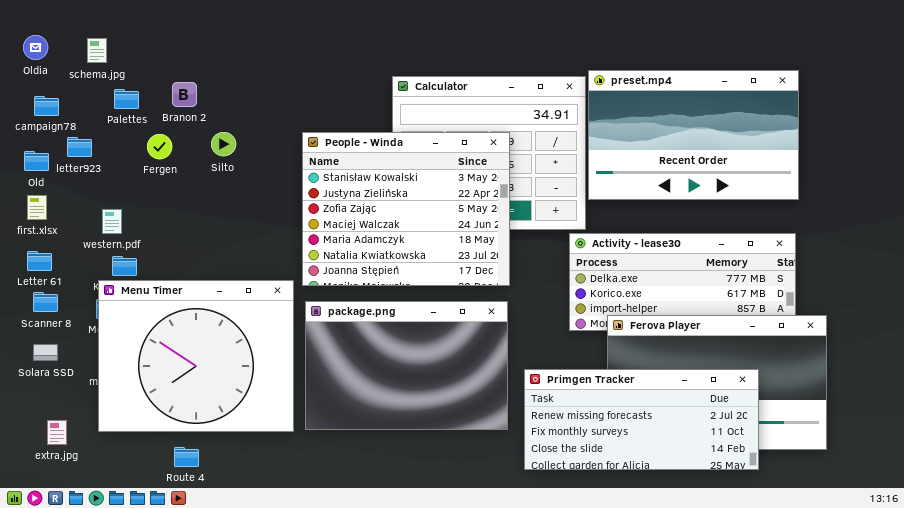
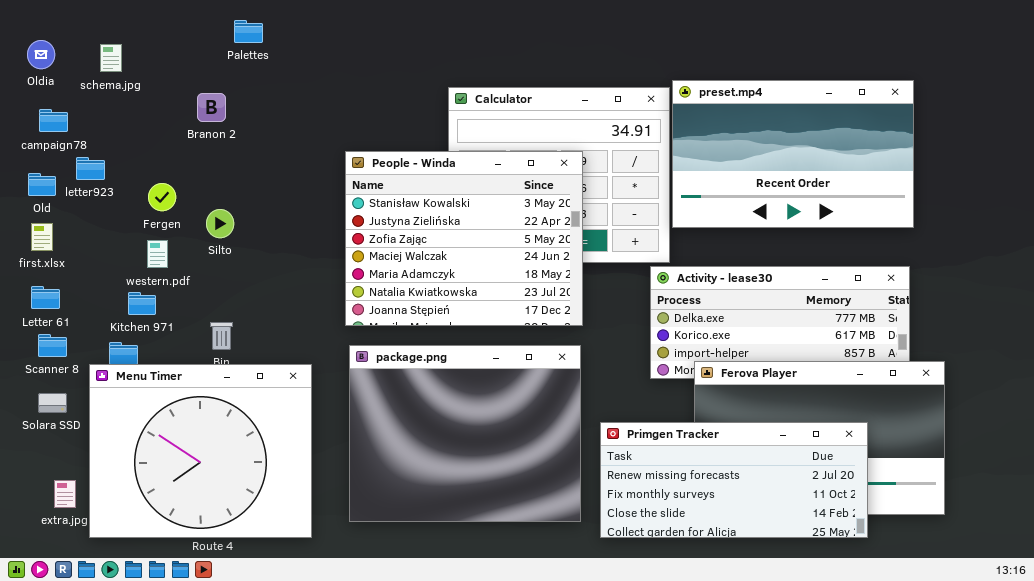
Palettes: [114,89,139,109] -> [234,20,263,43], moved
Silto: [211,132,236,156] -> [206,209,234,238], moved
Fergen: [147,134,172,159] -> [148,183,176,211], moved
western.pdf: [102,209,122,234] -> [147,240,168,268], moved
Menu Timer: [98,280,294,432] -> [89,364,312,538], moved
package.png: [305,301,508,430] -> [349,345,581,522], resized

